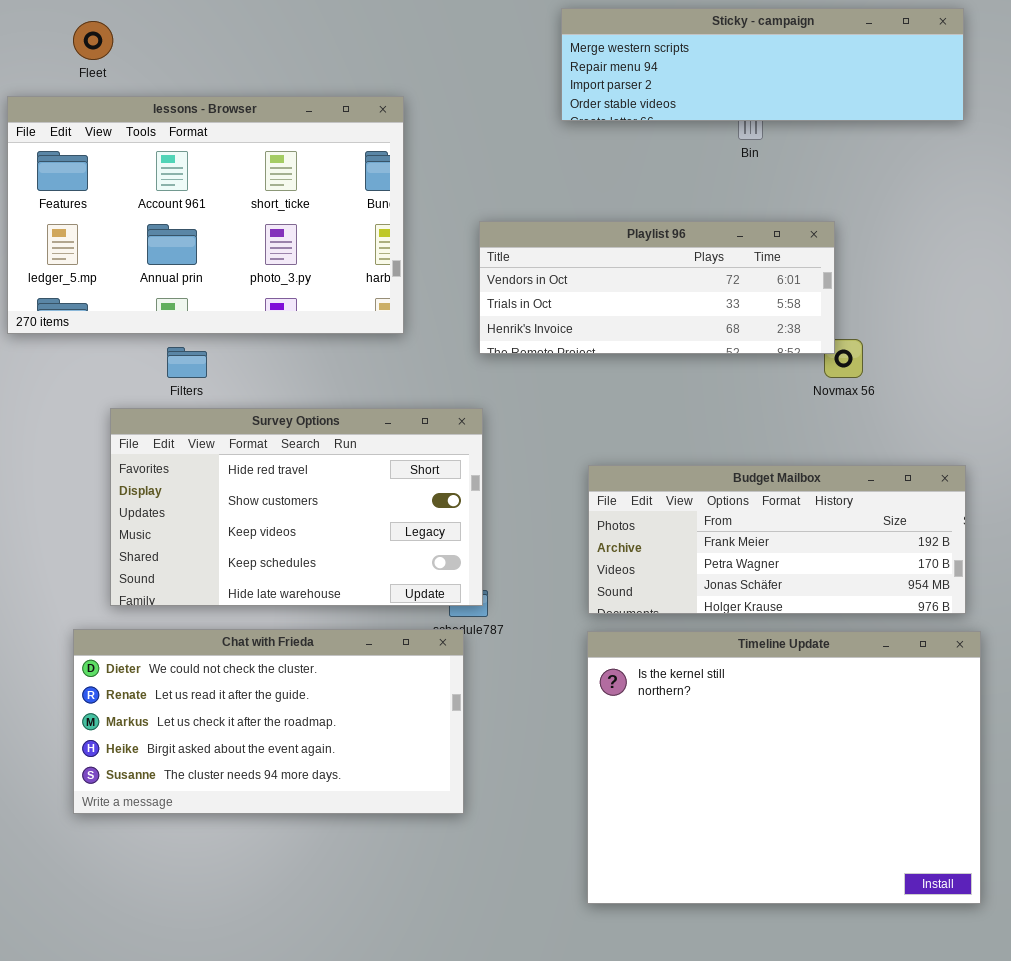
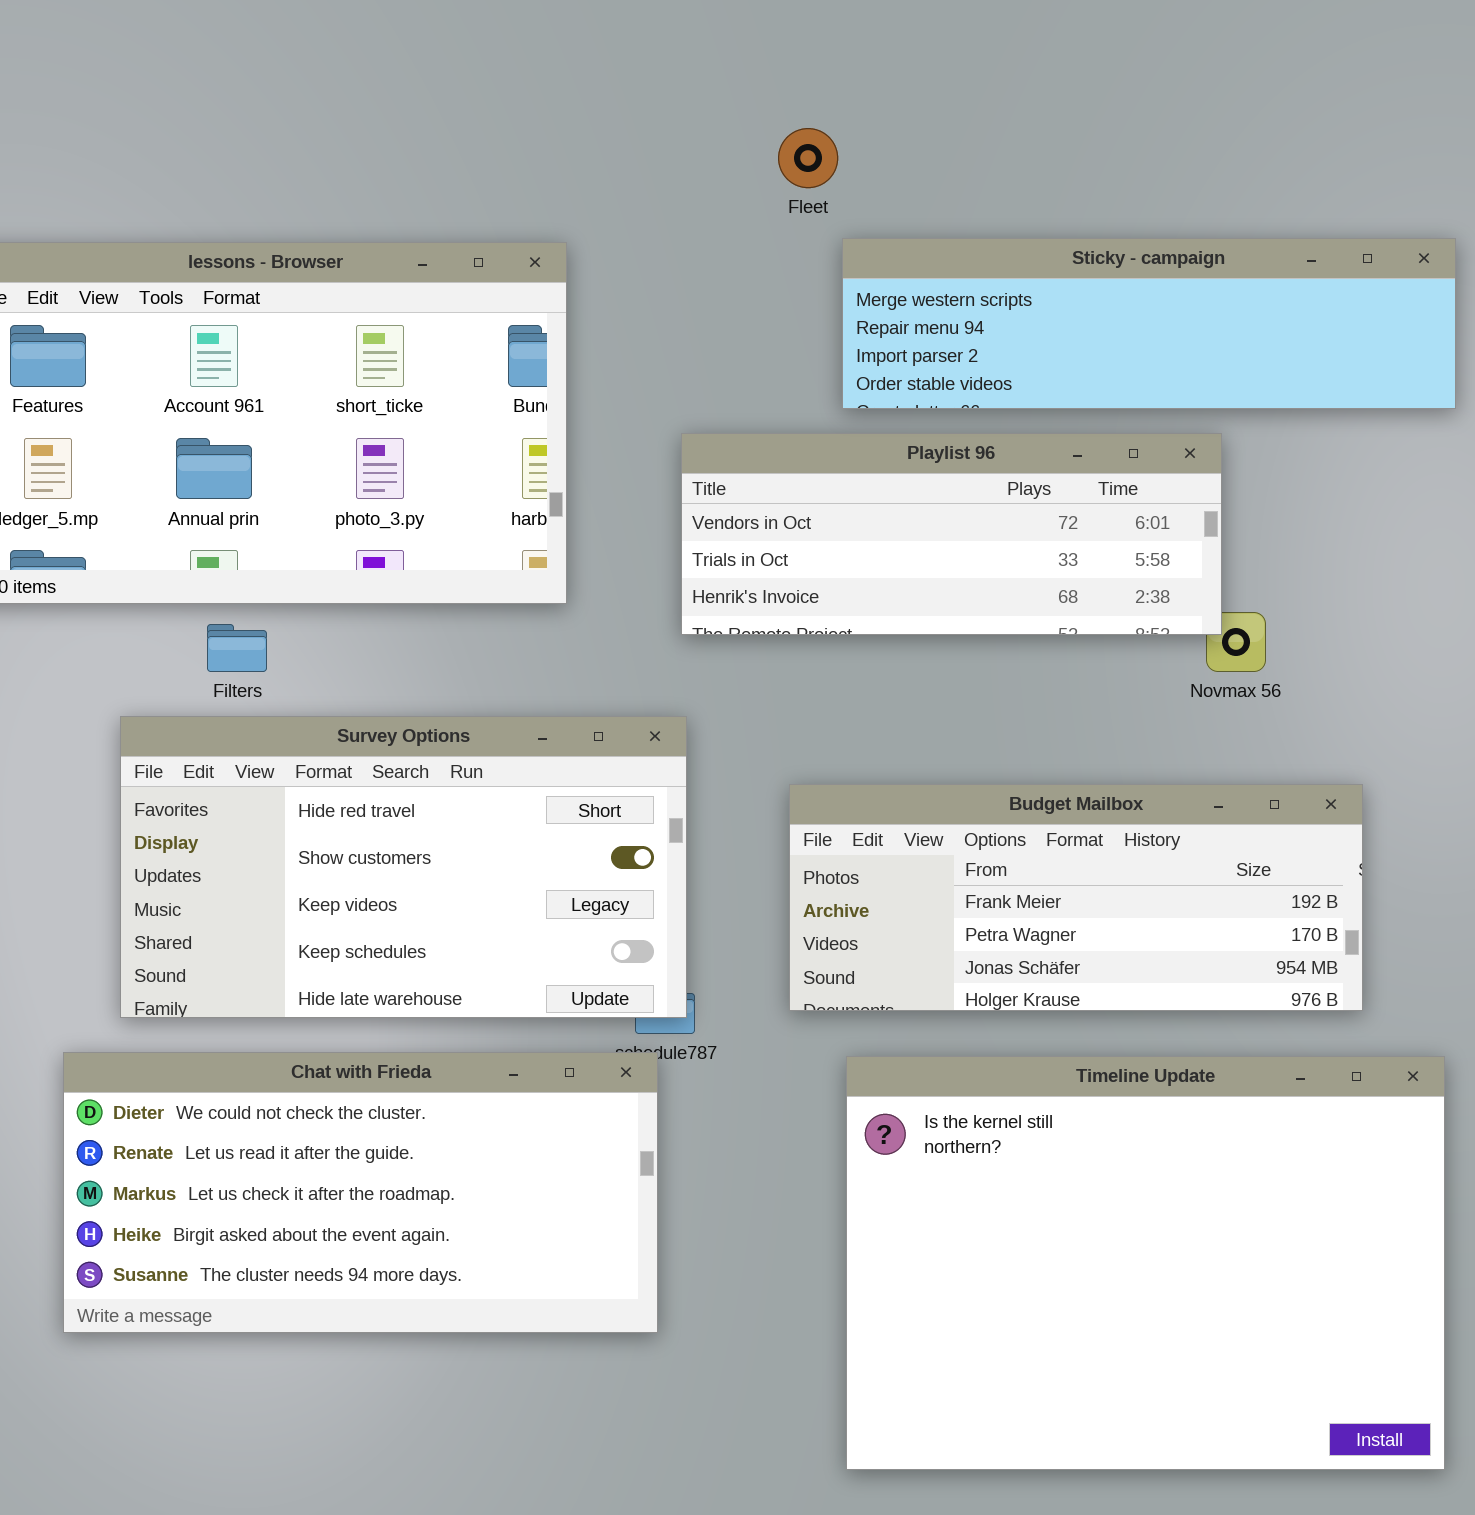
Sticky - campaign: [561,8,964,121] -> [842,238,1456,409], moved
Fleet: [73,21,113,60] -> [778,128,838,188], moved
Budget Mailbox: [588,465,966,614] -> [789,784,1363,1011], moved

